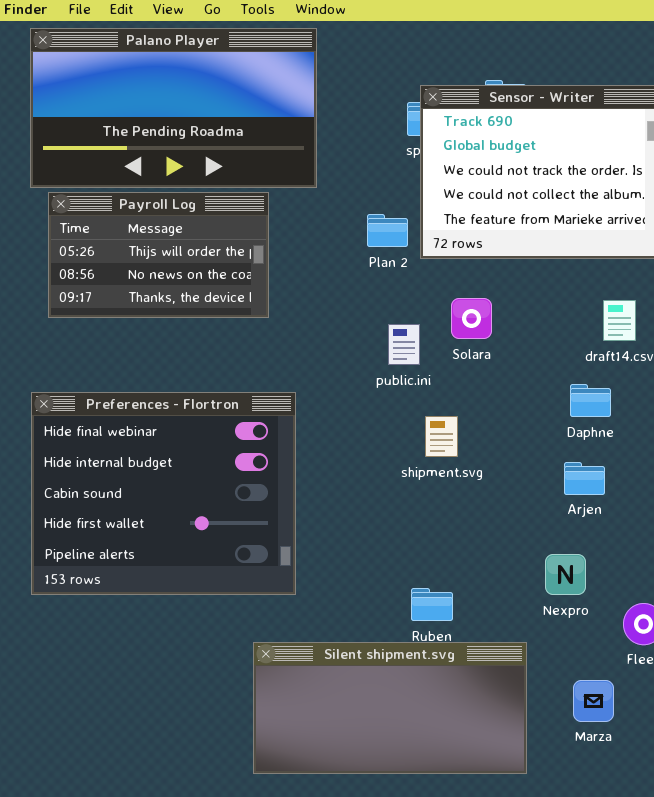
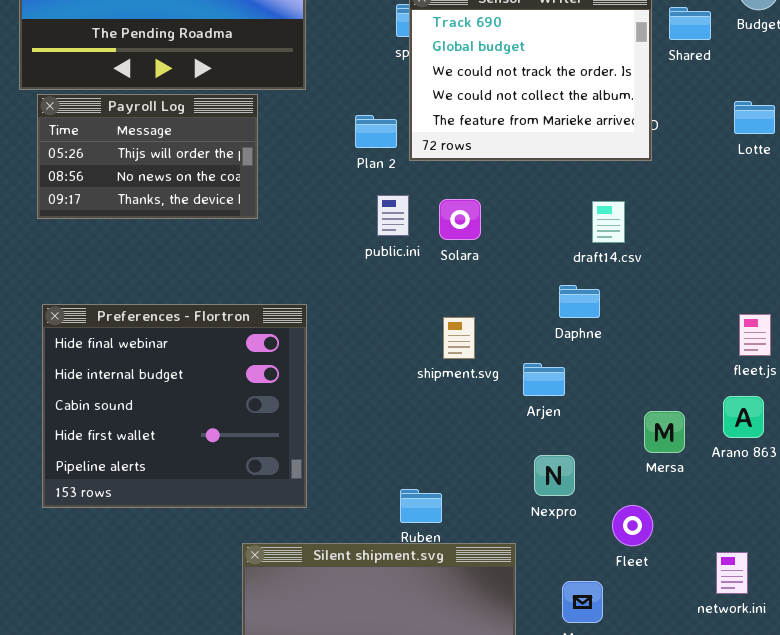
public.ini: [388,324,420,365] -> [377,195,409,236], moved
Preferences - Flortron: [31,392,296,595] -> [42,304,307,508], moved
shipment.svg: [425,416,458,457] -> [443,317,475,359], moved
Arjen: [564,462,605,495] -> [523,363,565,396], moved

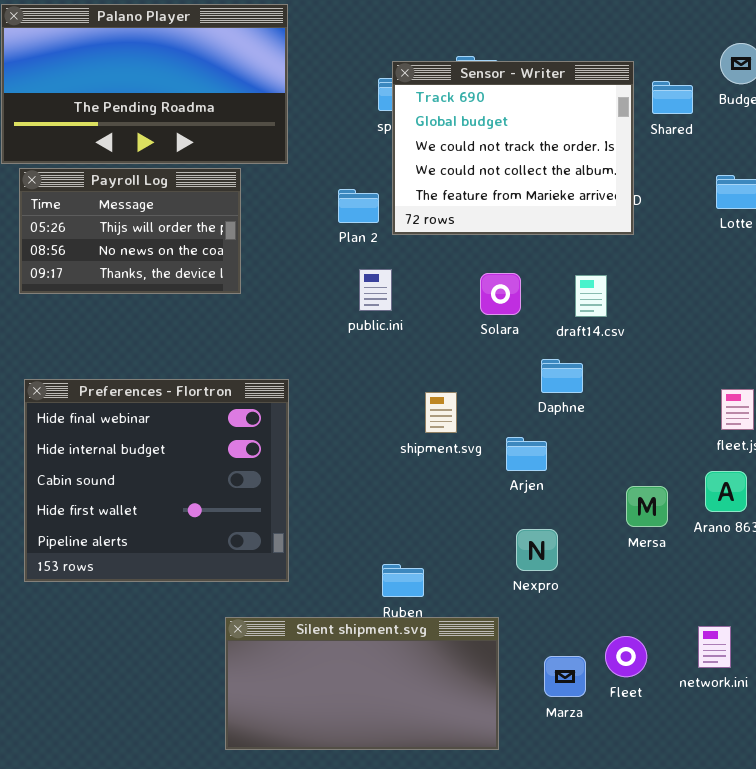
Solara: [439,199,481,240] -> [480,273,521,315], moved
Fleet: [612,505,653,546] -> [605,636,647,677], moved

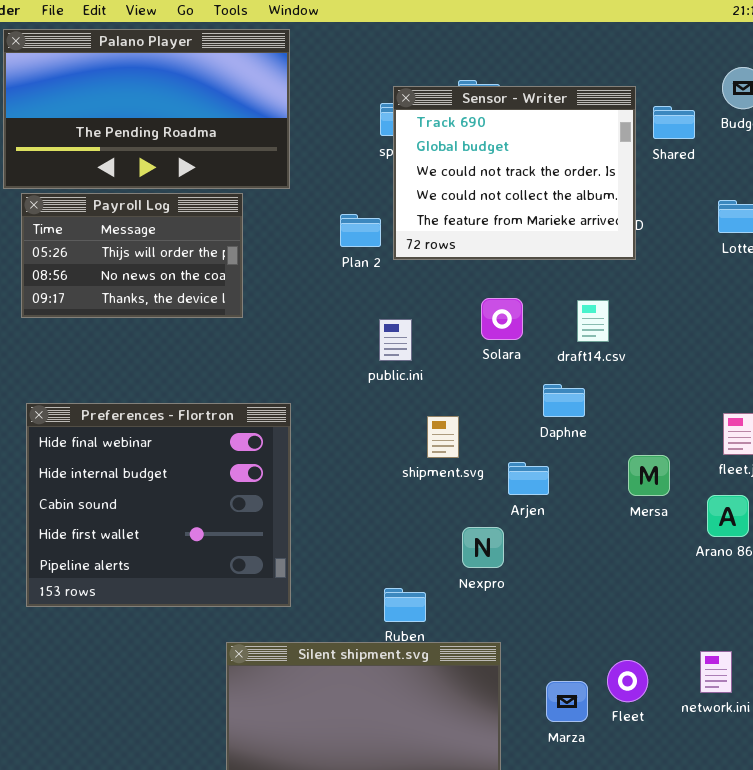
public.ini: [359,269,392,311] -> [379,319,412,361], moved
Mersa: [626,486,668,527] -> [628,455,670,496], moved
Nexpro: [516,529,558,571] -> [462,527,504,568], moved

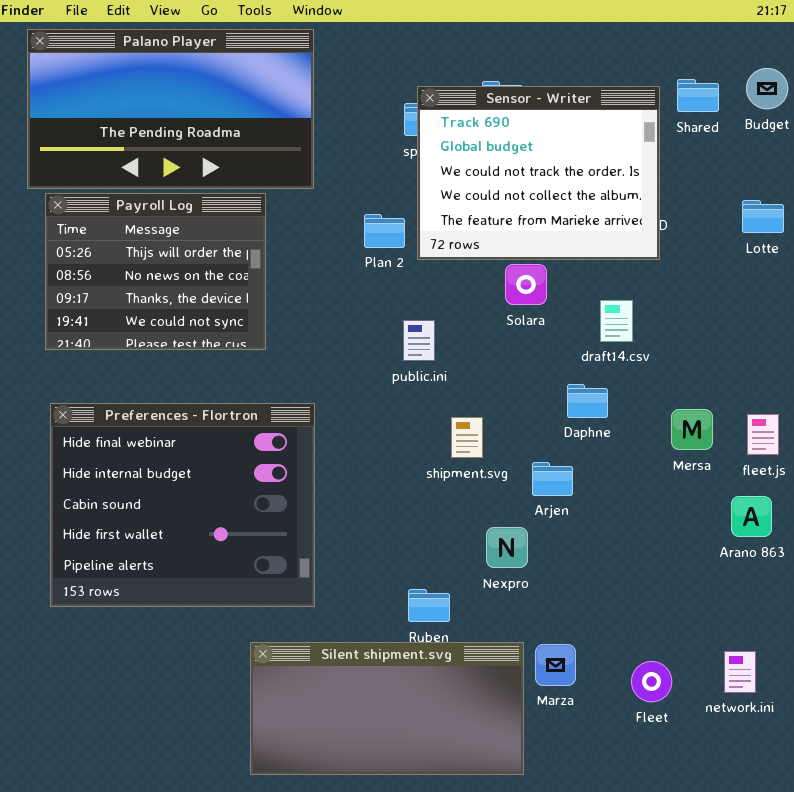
Shared: [653,106,695,139] -> [677,79,719,112], moved
Payroll Log: [21,193,243,318] -> [45,193,266,350], resized
Solara: [481,298,523,340] -> [505,264,547,305], moved
Mersa: [628,455,670,496] -> [671,409,713,450], moved
Marza: [546,681,588,722] -> [535,644,576,686], moved

